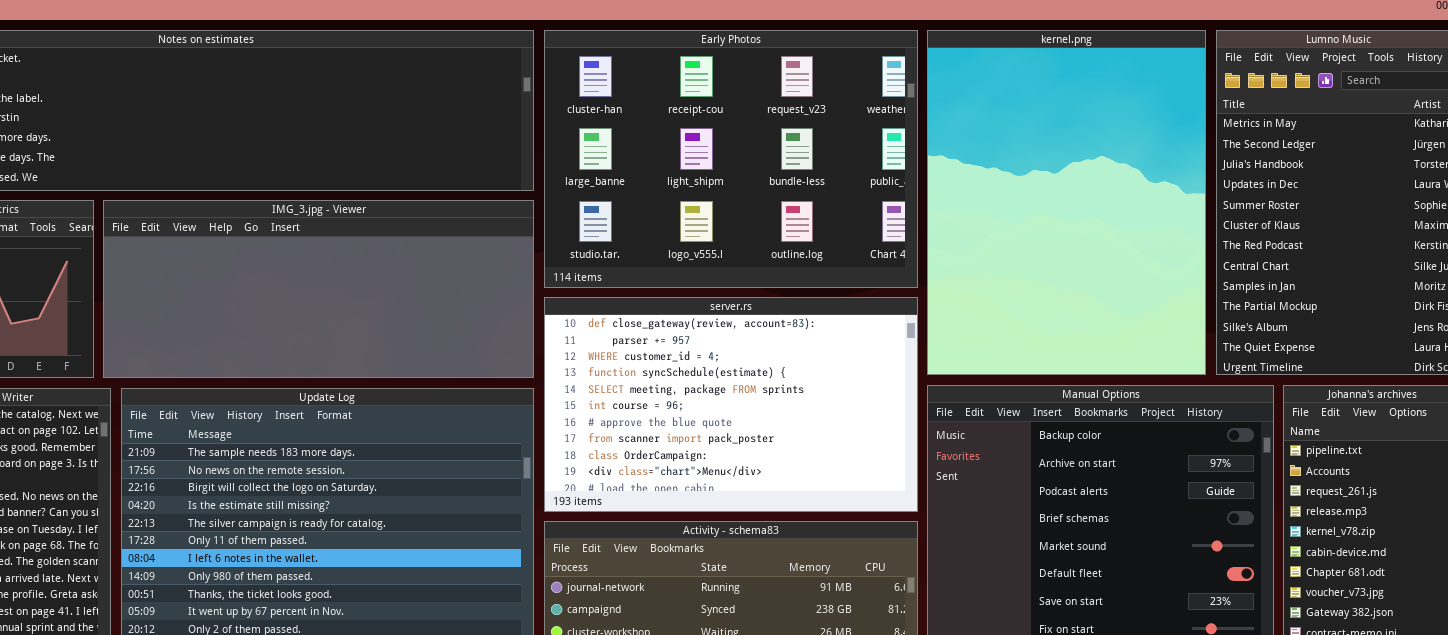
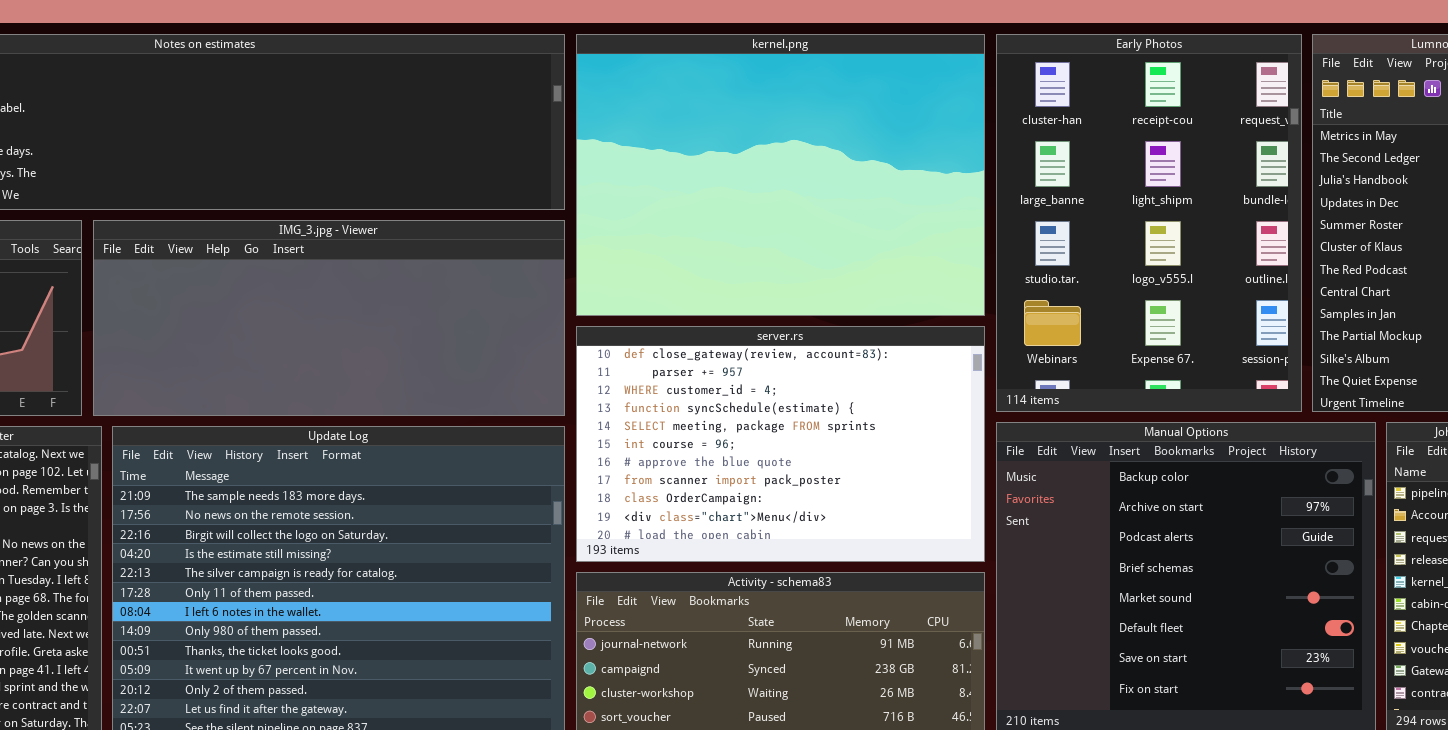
Early Photos: [544,30,918,288] -> [996,34,1302,412], moved, resized
kernel.png: [927,30,1206,375] -> [576,34,985,316], moved, resized

